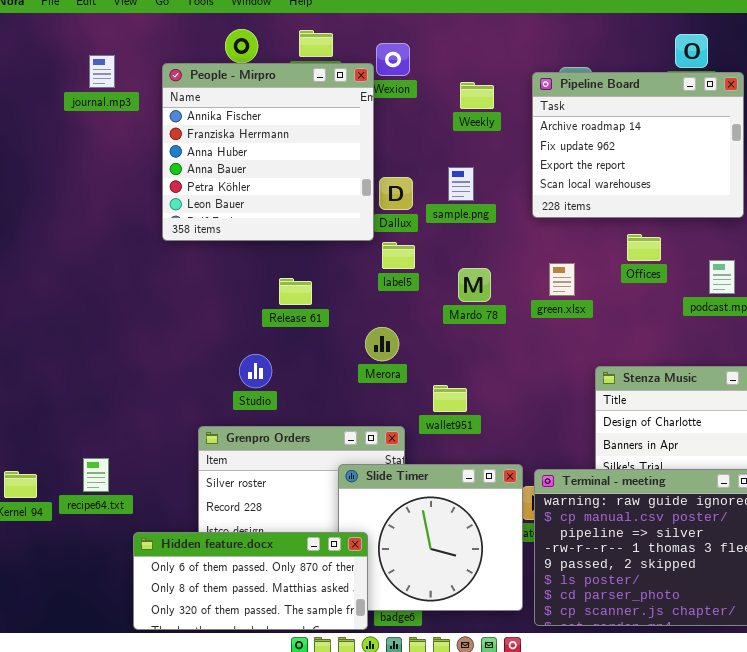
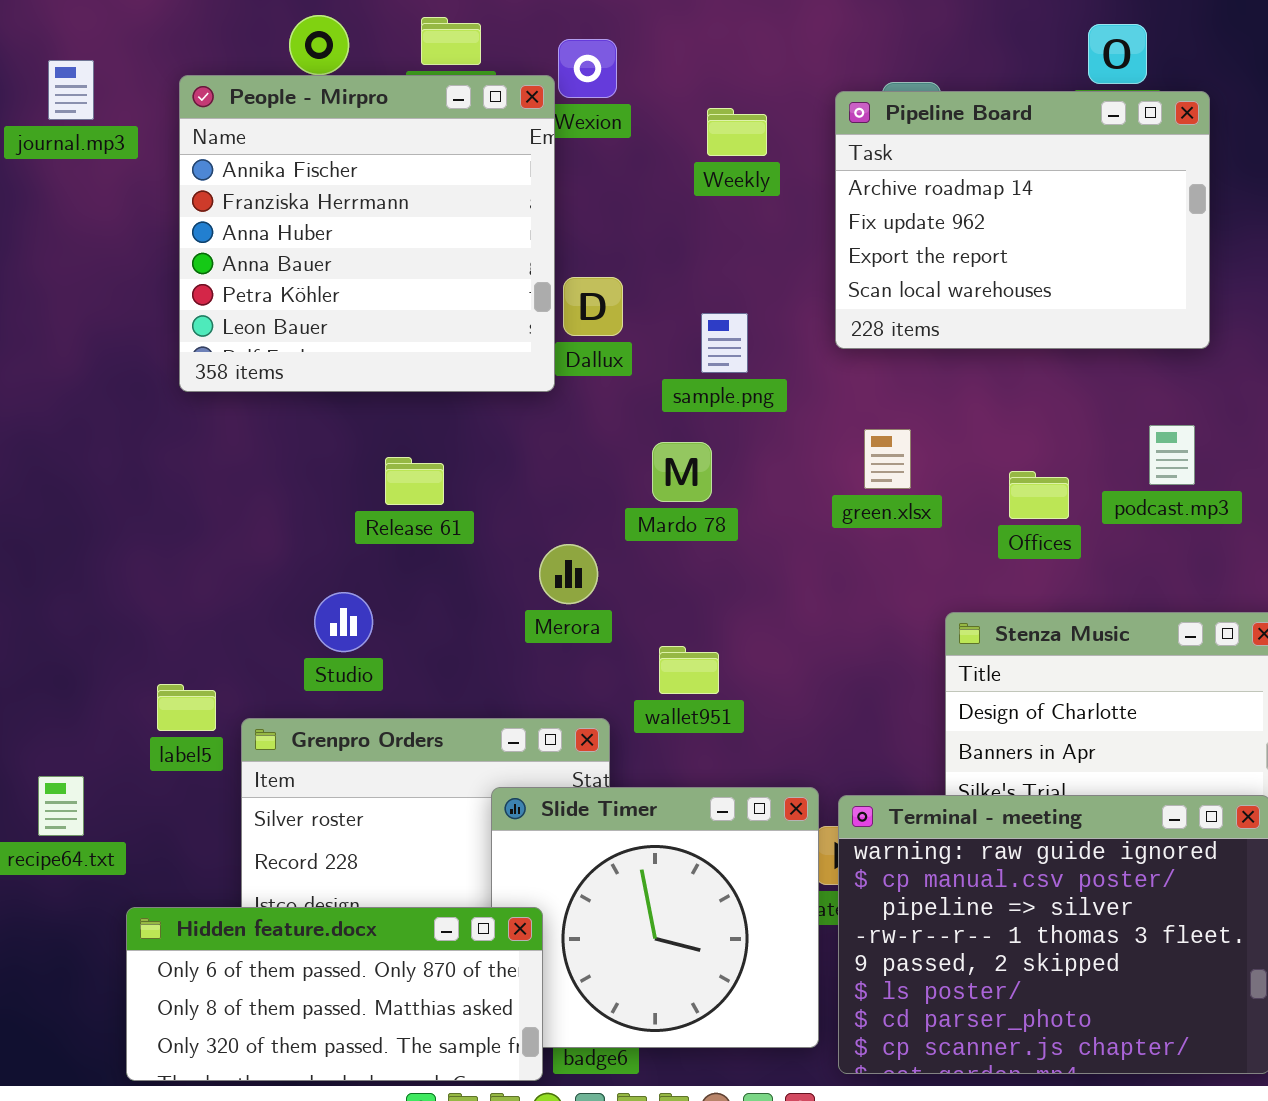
sample.png: [448,167,474,201] -> [701,313,748,373], moved
Offices: [627,234,661,261] -> [1009,471,1069,519], moved
label5: [382,242,415,269] -> [157,684,216,731], moved
Mardo 78: [458,268,491,302] -> [652,442,712,502], moved

